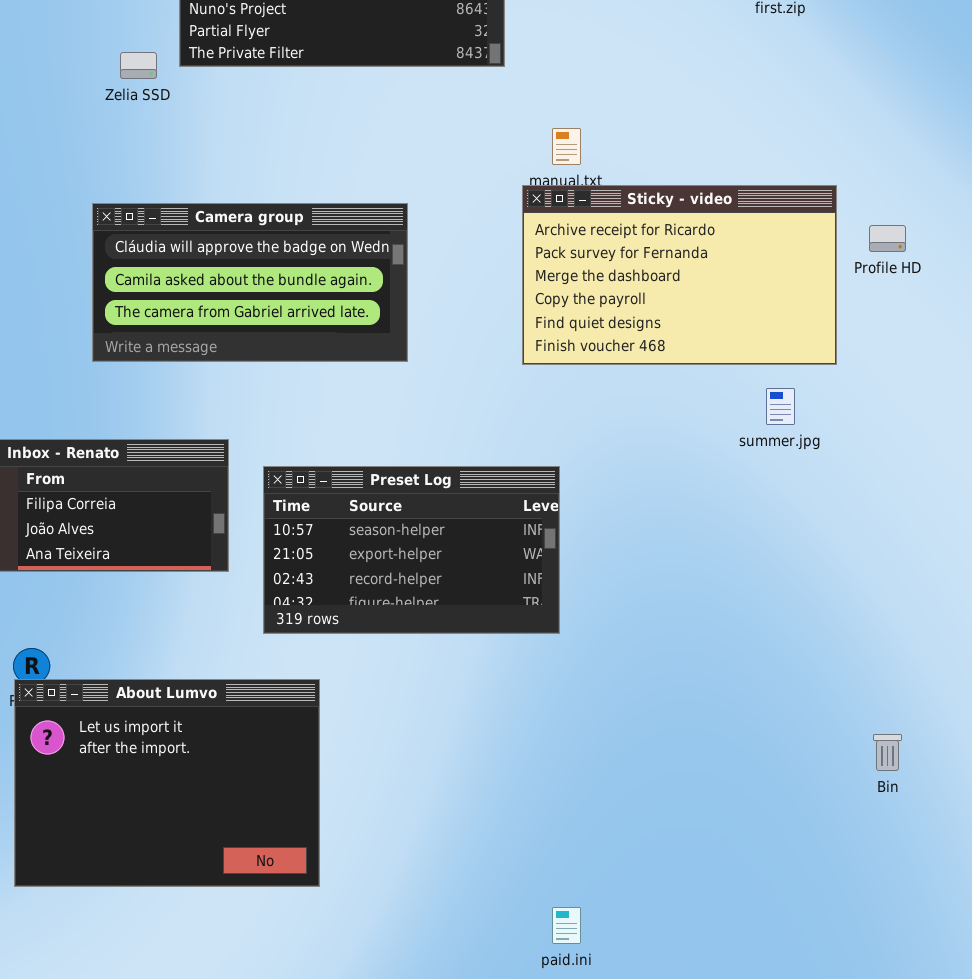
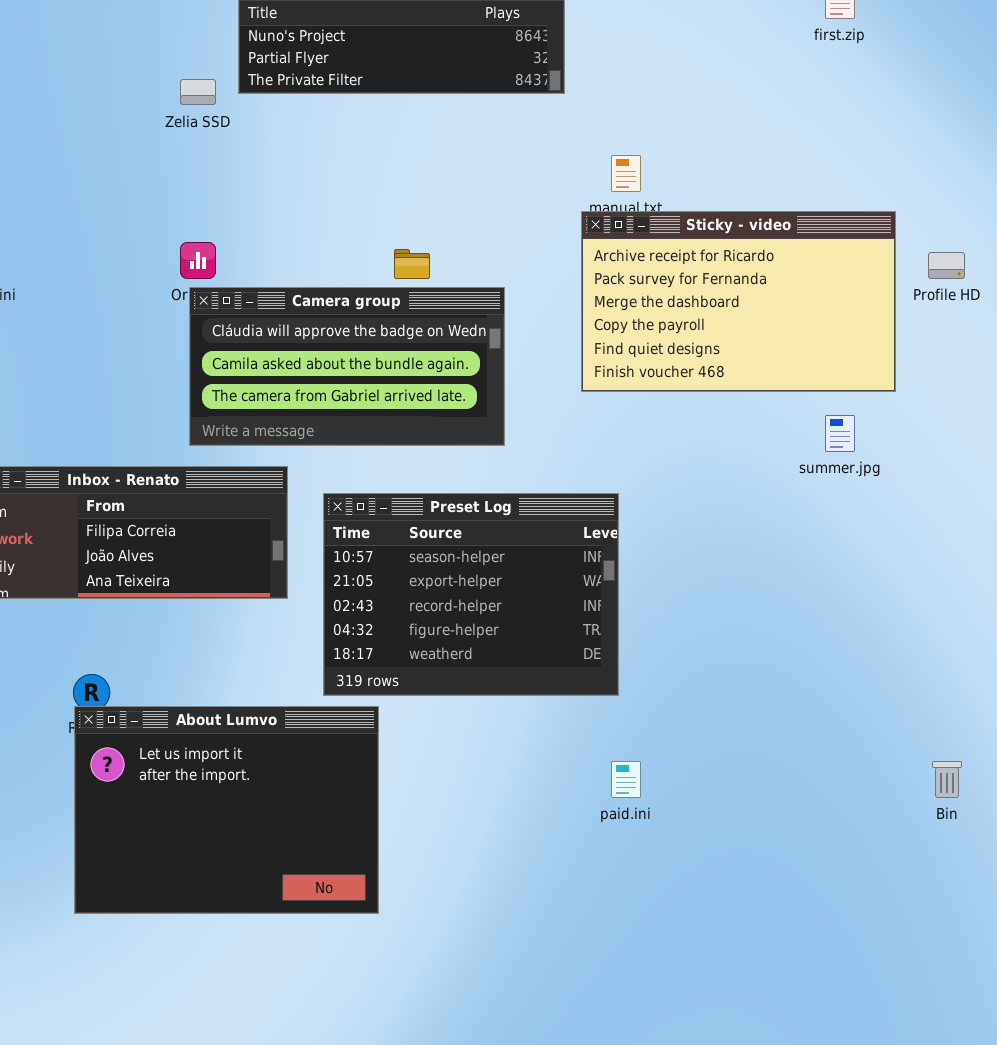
Camera group: [92,203,408,362] -> [189,287,505,446], moved
Preset Log: [263,466,560,634] -> [323,493,619,696], resized
paid.ini: [552,907,581,944] -> [611,761,641,798], moved

